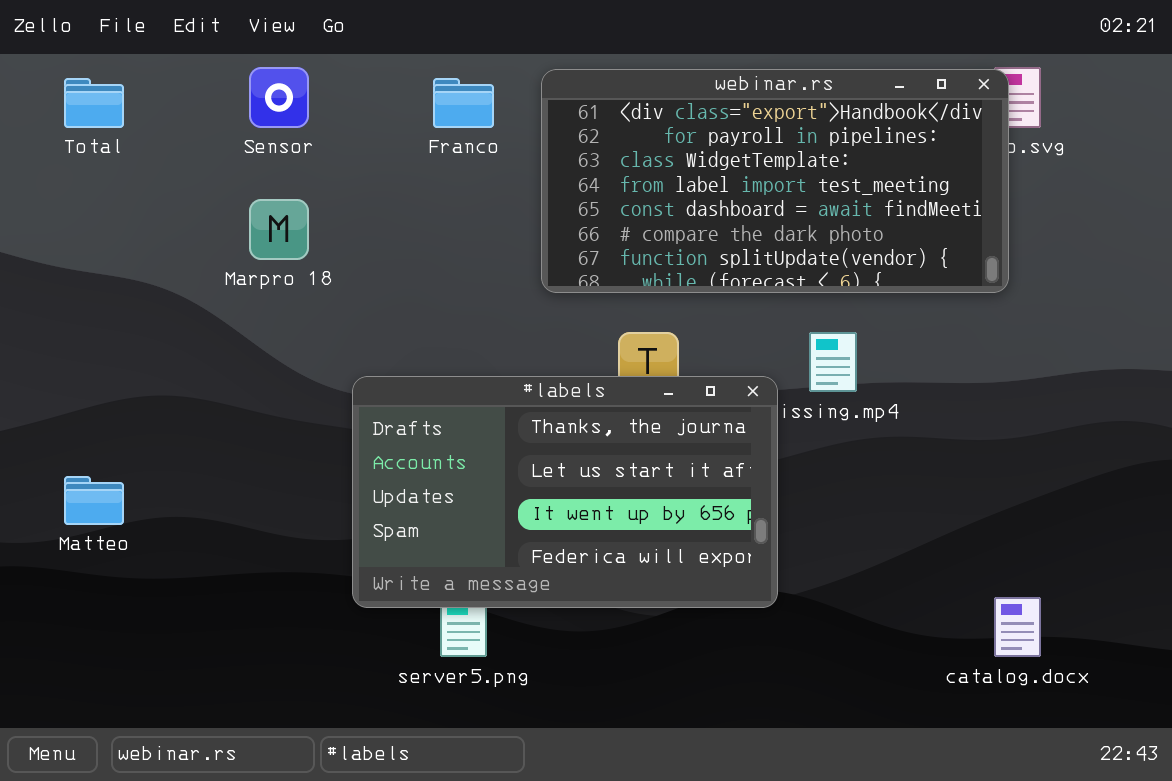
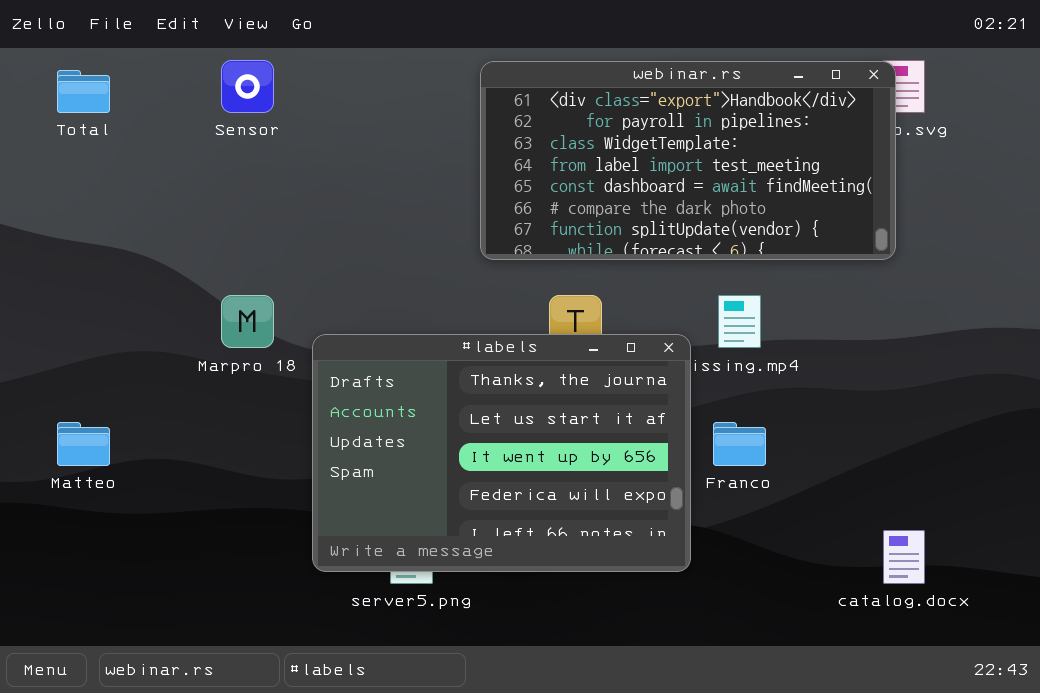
Franco: [433,78,494,128] -> [713,422,766,466], moved
Marpro 18: [249,199,309,260] -> [221,295,274,348], moved
#labels: [352,376,778,608] -> [312,334,691,572], resized

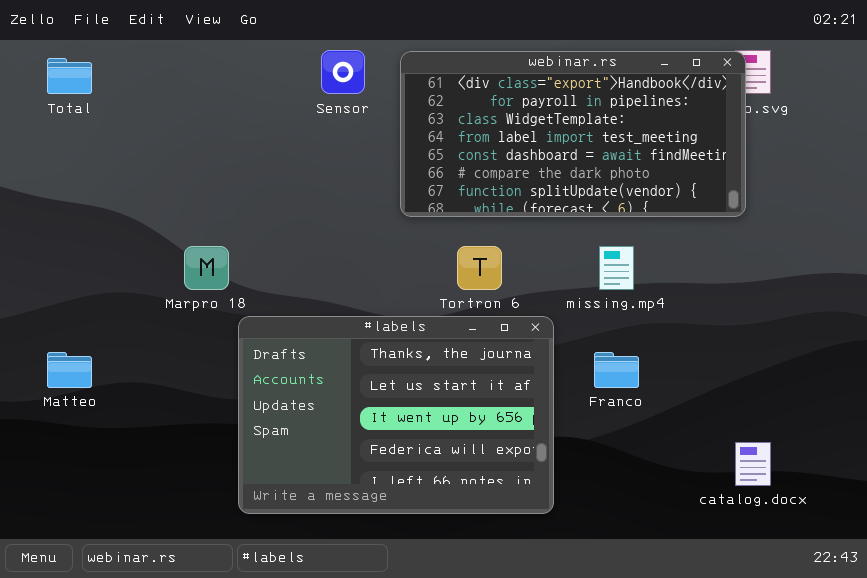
Sensor: [221,60,274,113] -> [321,50,365,94], moved
#labels: [312,334,691,572] -> [238,316,554,514], moved

